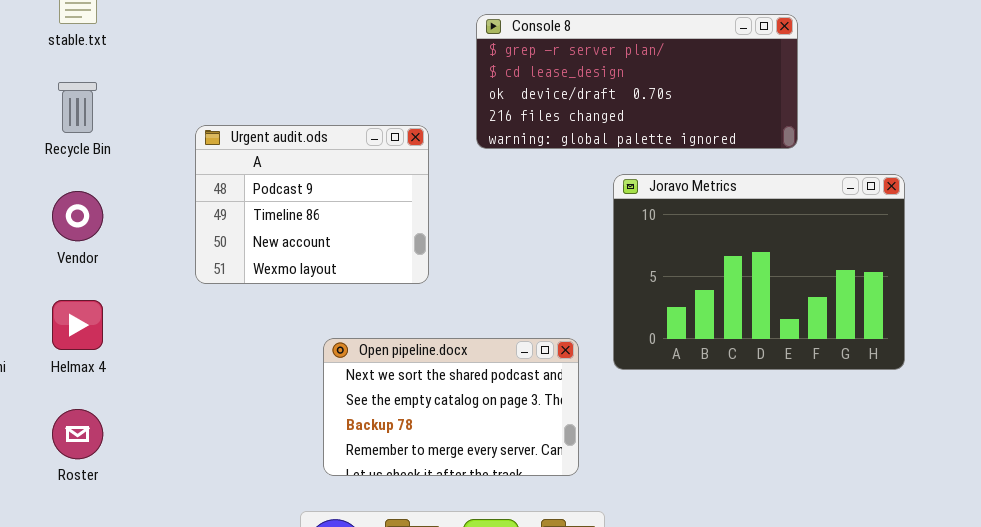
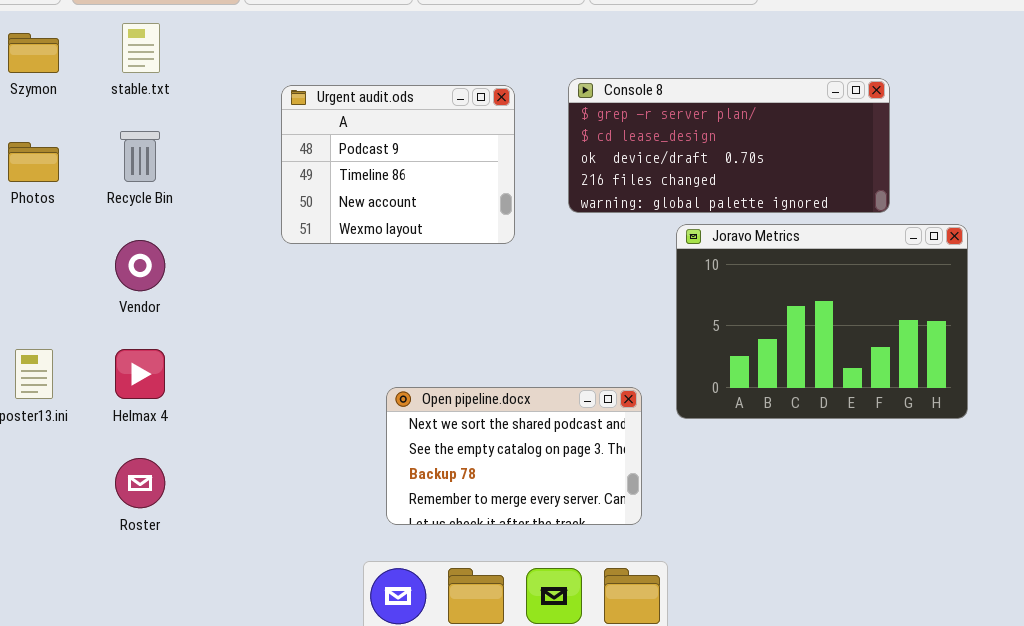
Console 8: [476,14,798,149] -> [568,78,890,213], moved
Urgent audit.ods: [195,125,429,284] -> [281,85,515,244], moved

